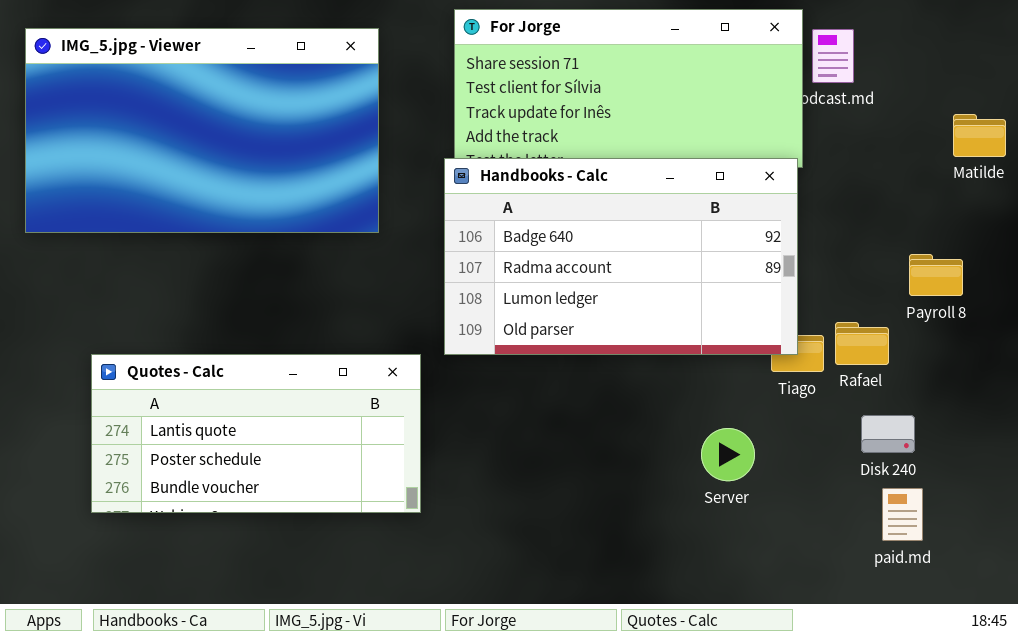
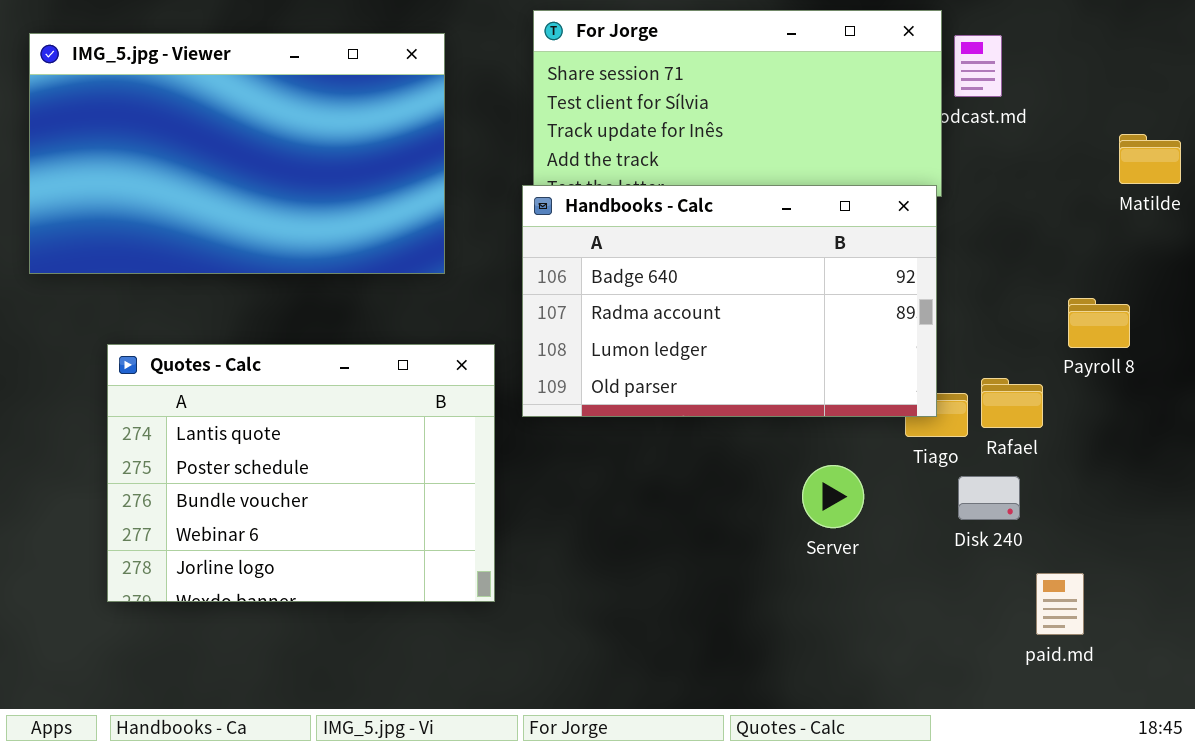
Quotes - Calc: [91,354,421,513] -> [107,344,495,602], resized
Disk 240: [861,415,915,453] -> [958,476,1020,520], moved
Server: [701,428,755,481] -> [802,465,864,528], moved

